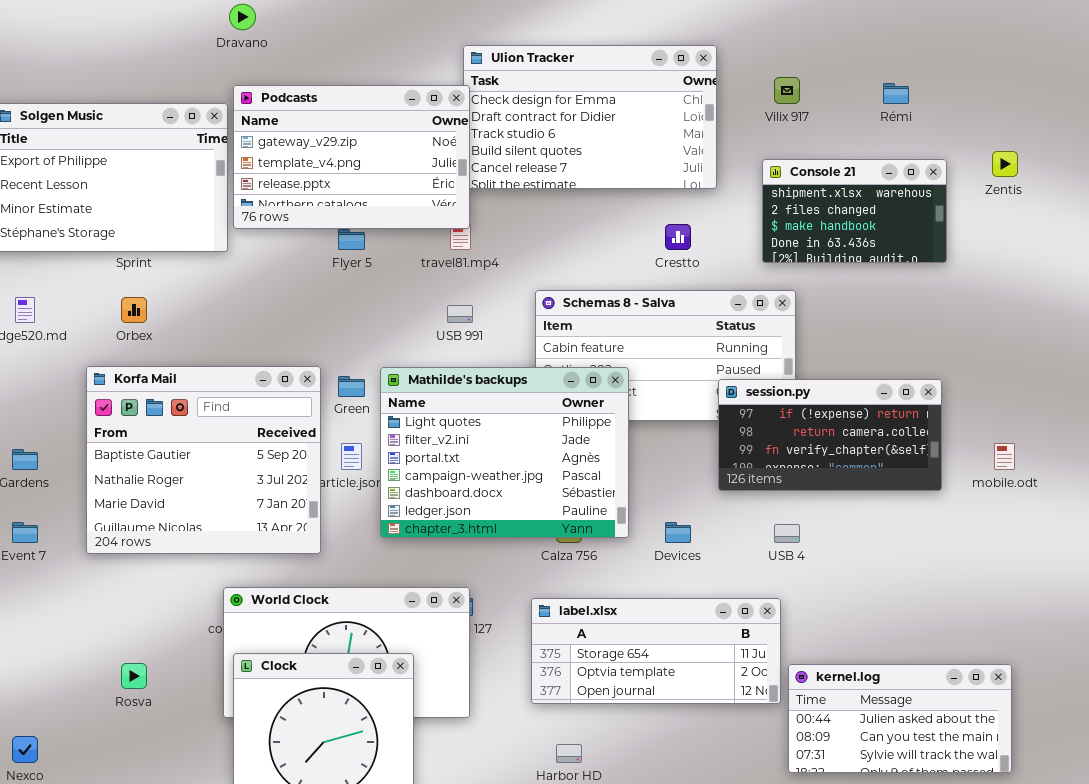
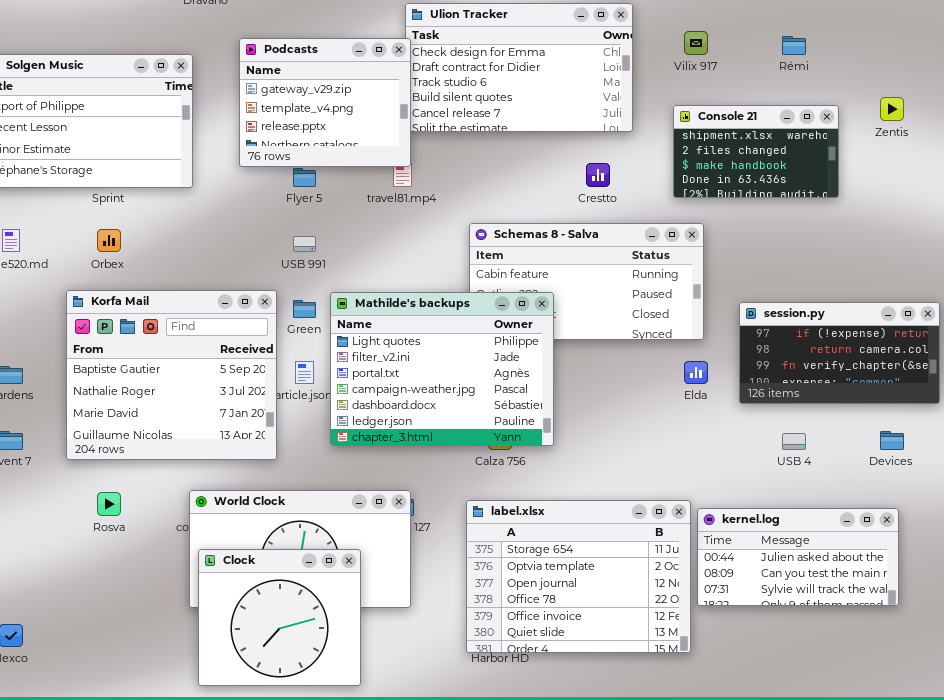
Podcasts: [233,85,470,229] -> [239,38,411,167], resized
USB 991: [447,305,473,323] -> [293,236,316,252], moved
session.py: [718,379,942,491] -> [739,302,940,404], moved
Devices: [665,522,691,543] -> [880,431,904,450], moved
USB 4: [774,524,800,543] -> [782,433,806,450], moved
label.xlsx: [531,598,781,704] -> [466,500,691,653], resized
Rosva: [121,663,147,689] -> [97,492,121,516], moved
kernel.log: [788,664,1012,773] -> [697,508,899,606], moved

